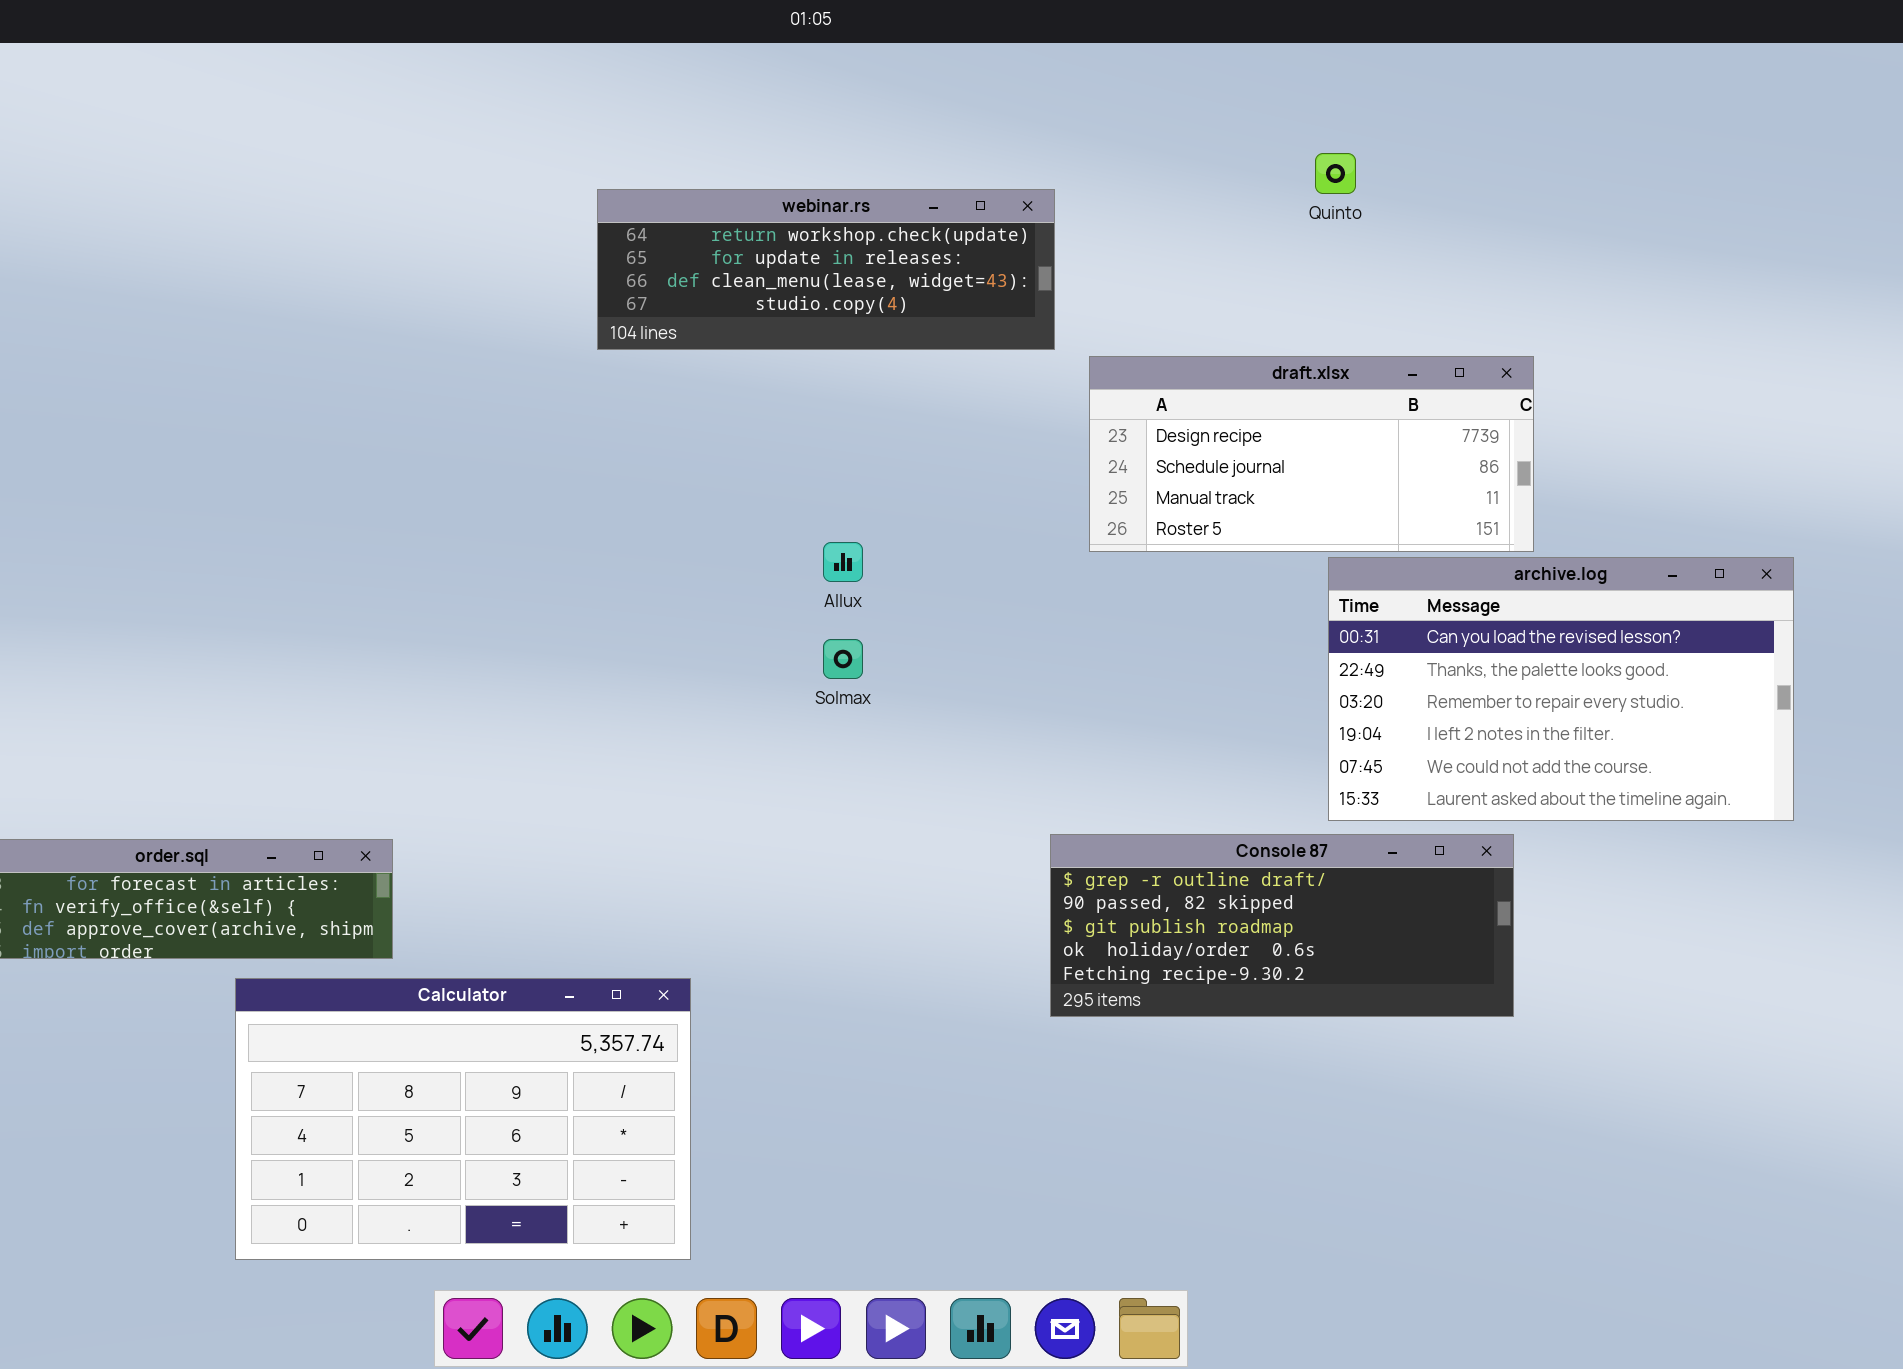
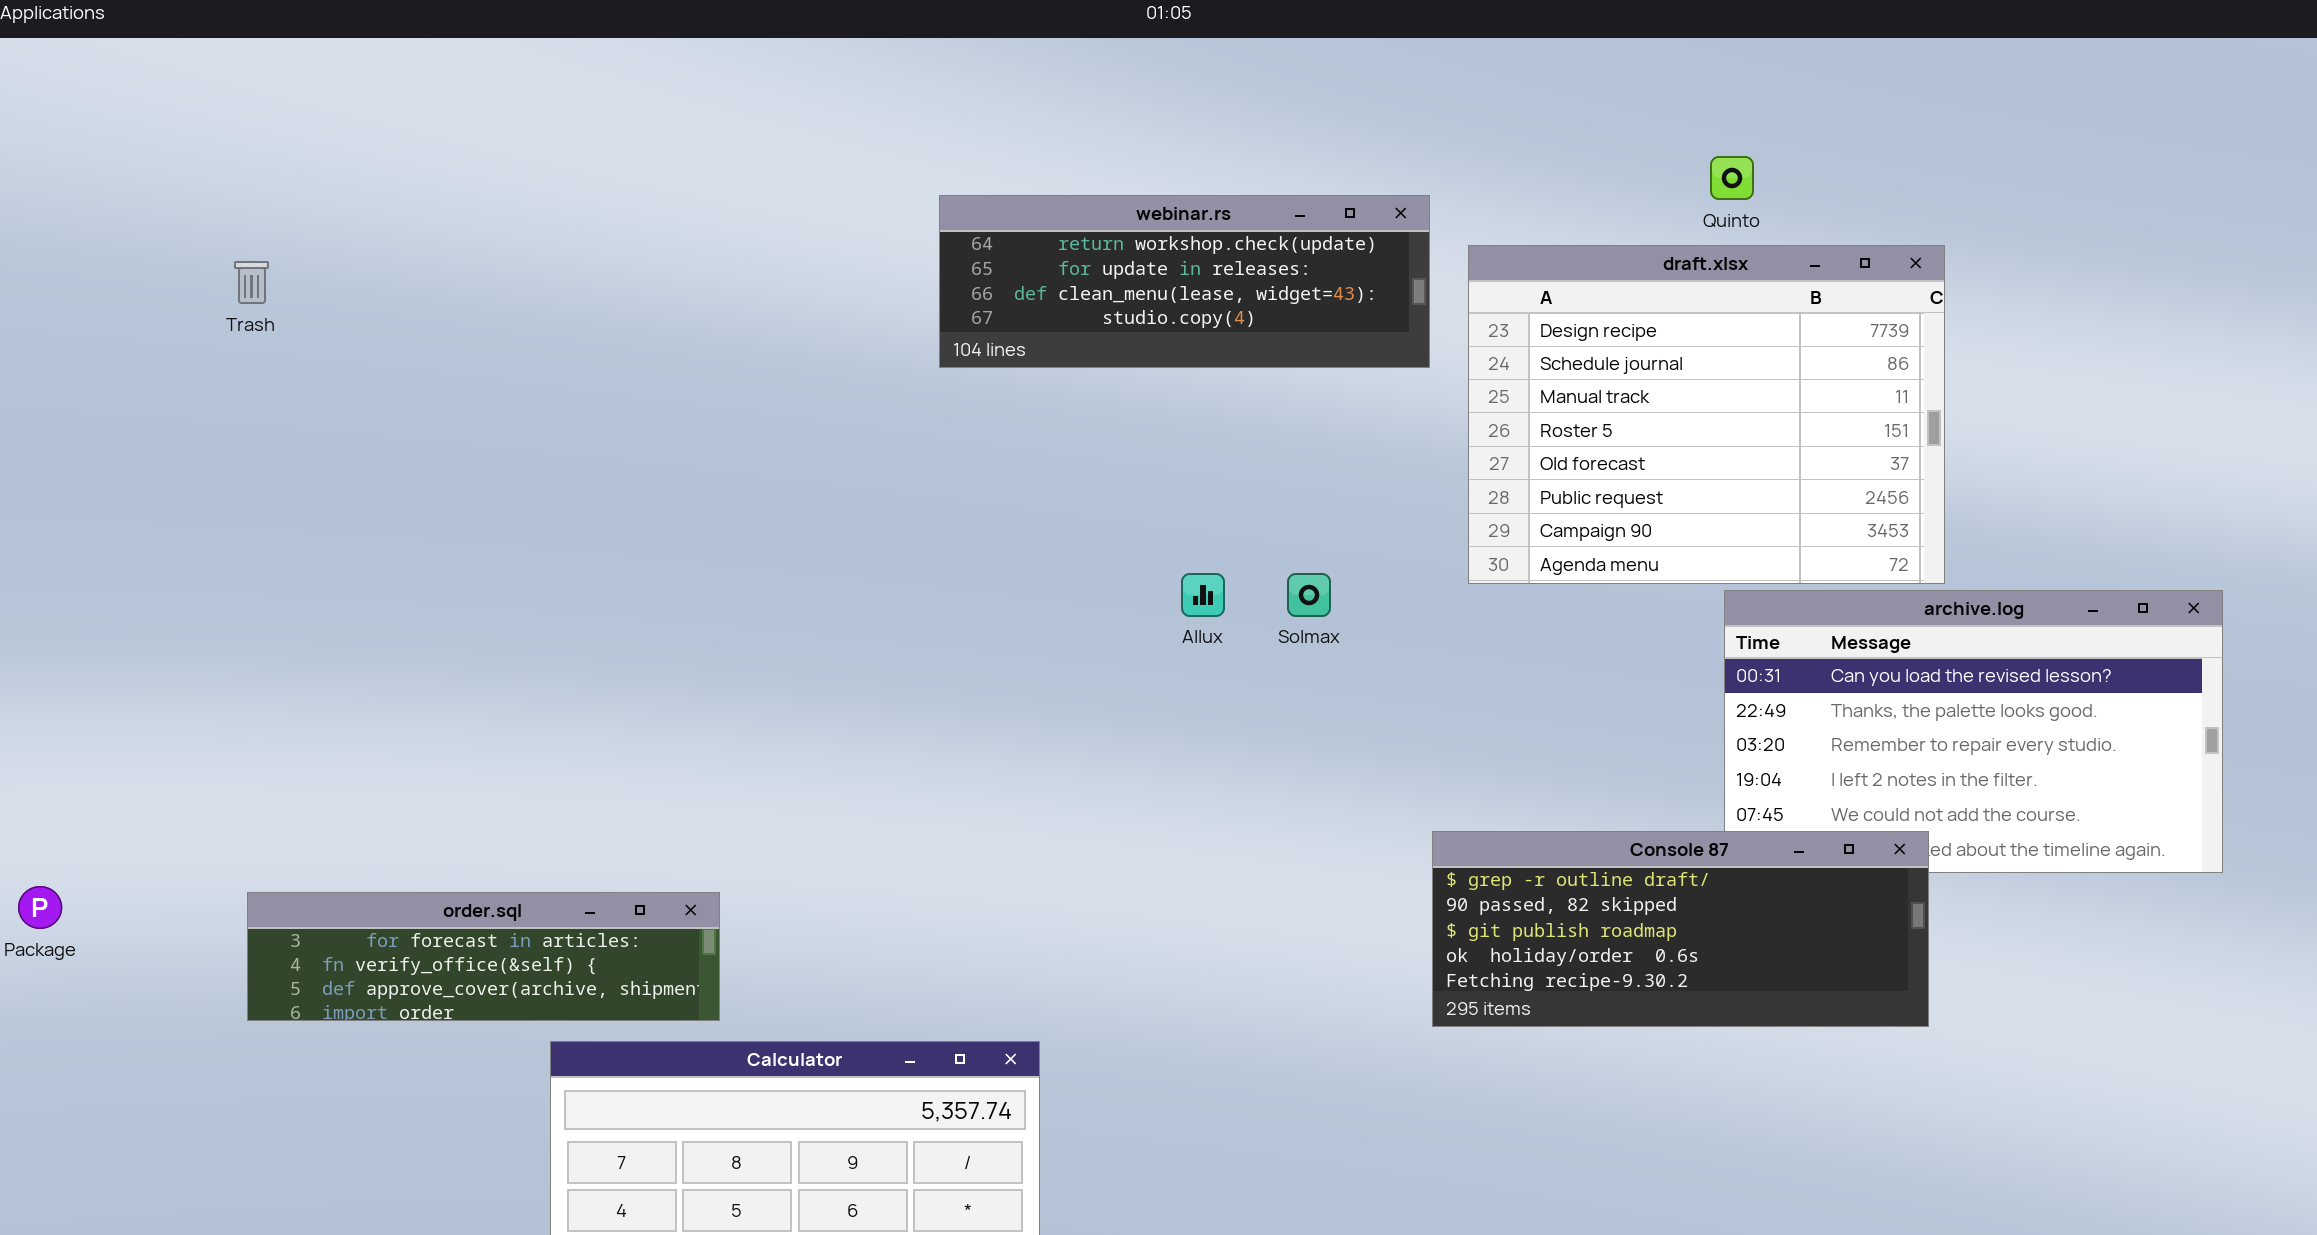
draft.xlsx: [1089,356,1534,552] -> [1468,245,1945,584], resized
Solmax: [823,639,863,679] -> [1287,573,1331,617], moved
Console 87: [1050,834,1514,1017] -> [1432,831,1929,1027], moved

